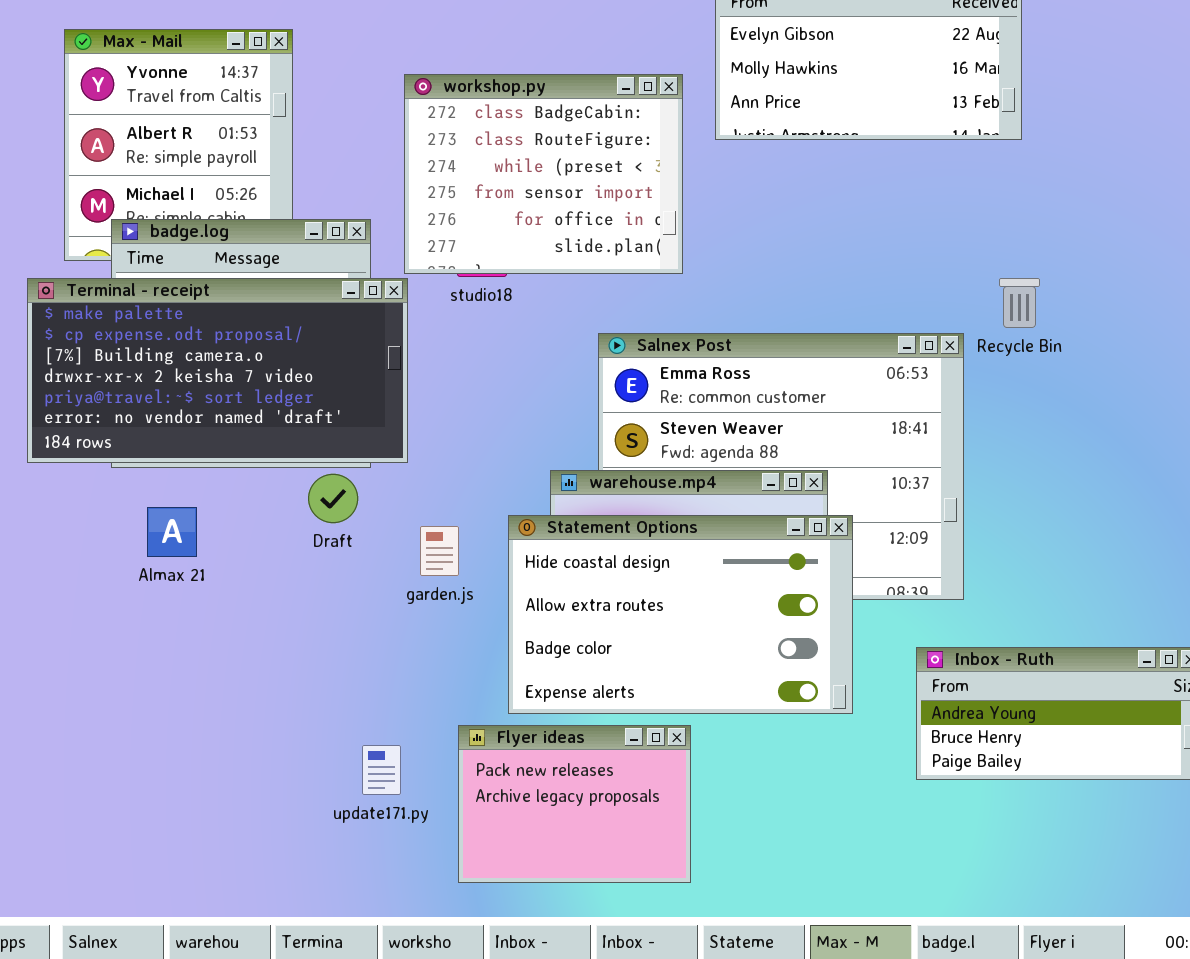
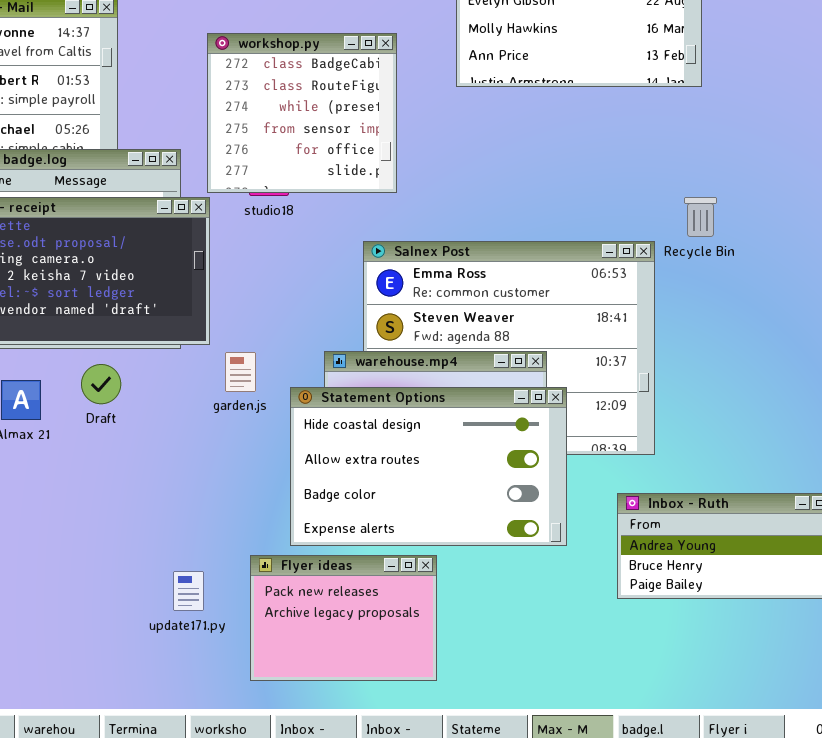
workshop.py: [404,74,683,274] -> [207,33,397,193], resized
Draft: [308,474,358,523] -> [81,364,121,404], moved
garden.js: [420,526,459,576] -> [225,352,256,392], moved

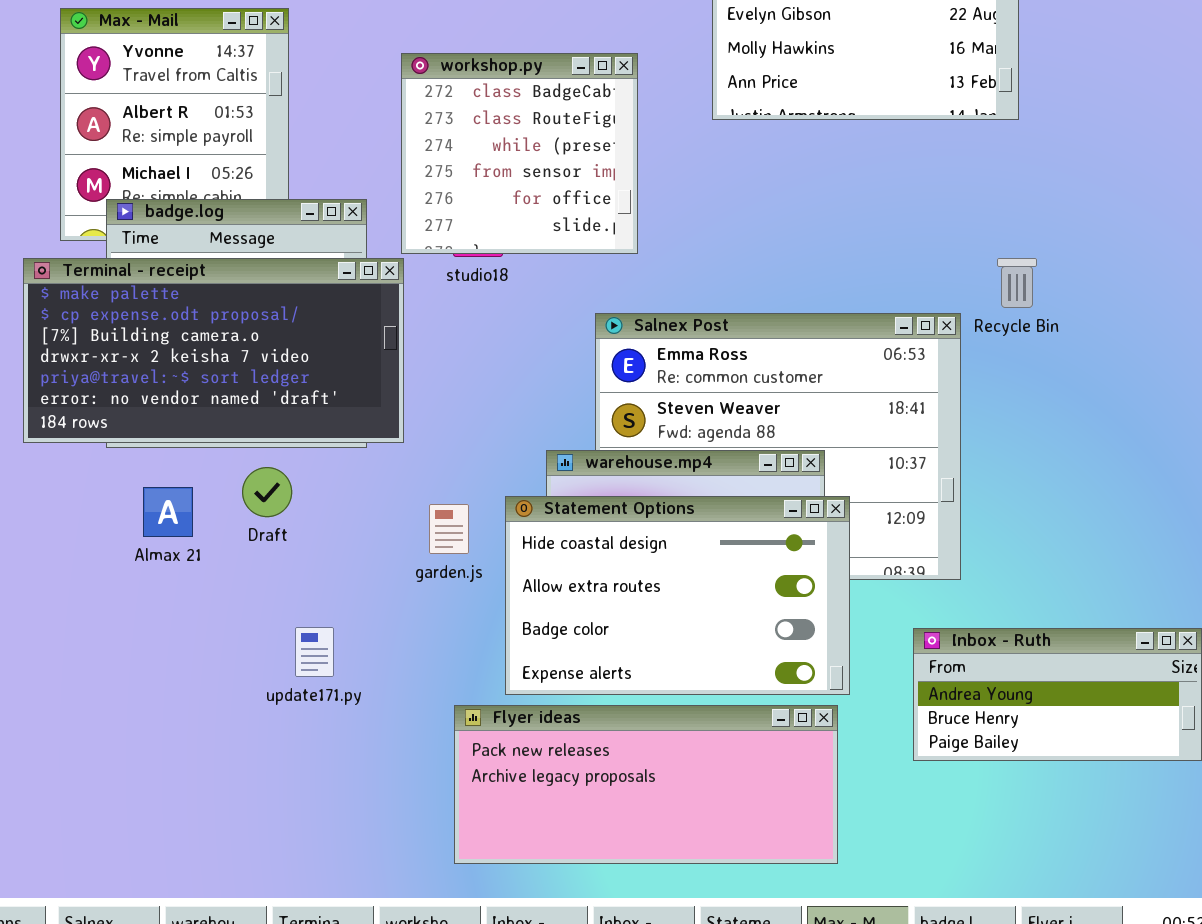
garden.js: [225,352,256,392] -> [429,504,469,554], moved
Flyer ideas: [250,555,437,681] -> [454,705,838,864], resized
update171.py: [173,571,204,611] -> [295,627,334,677], moved

